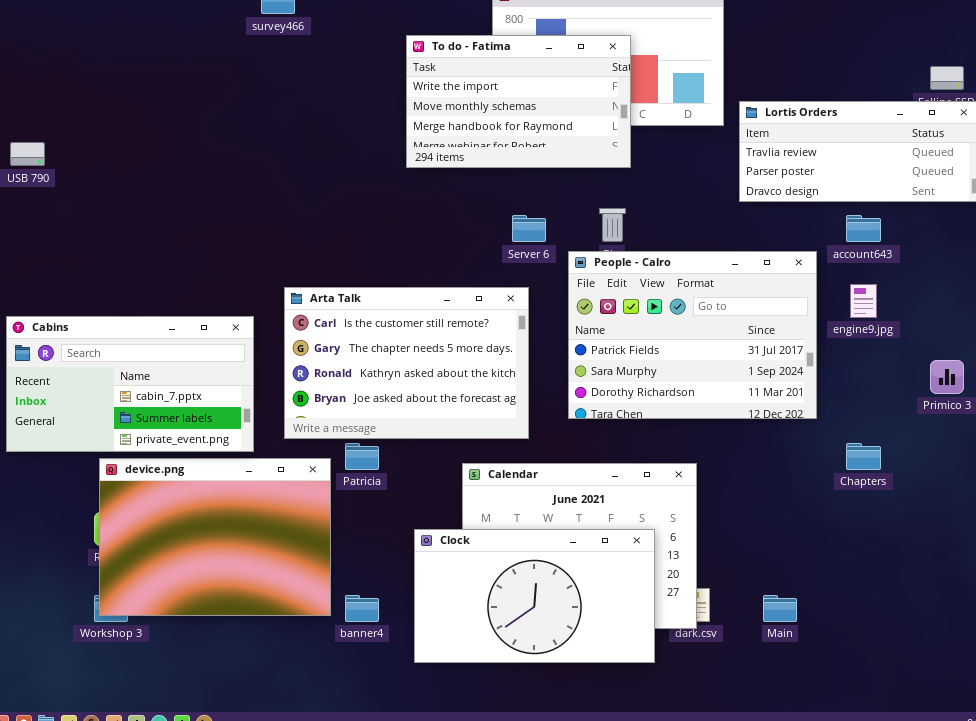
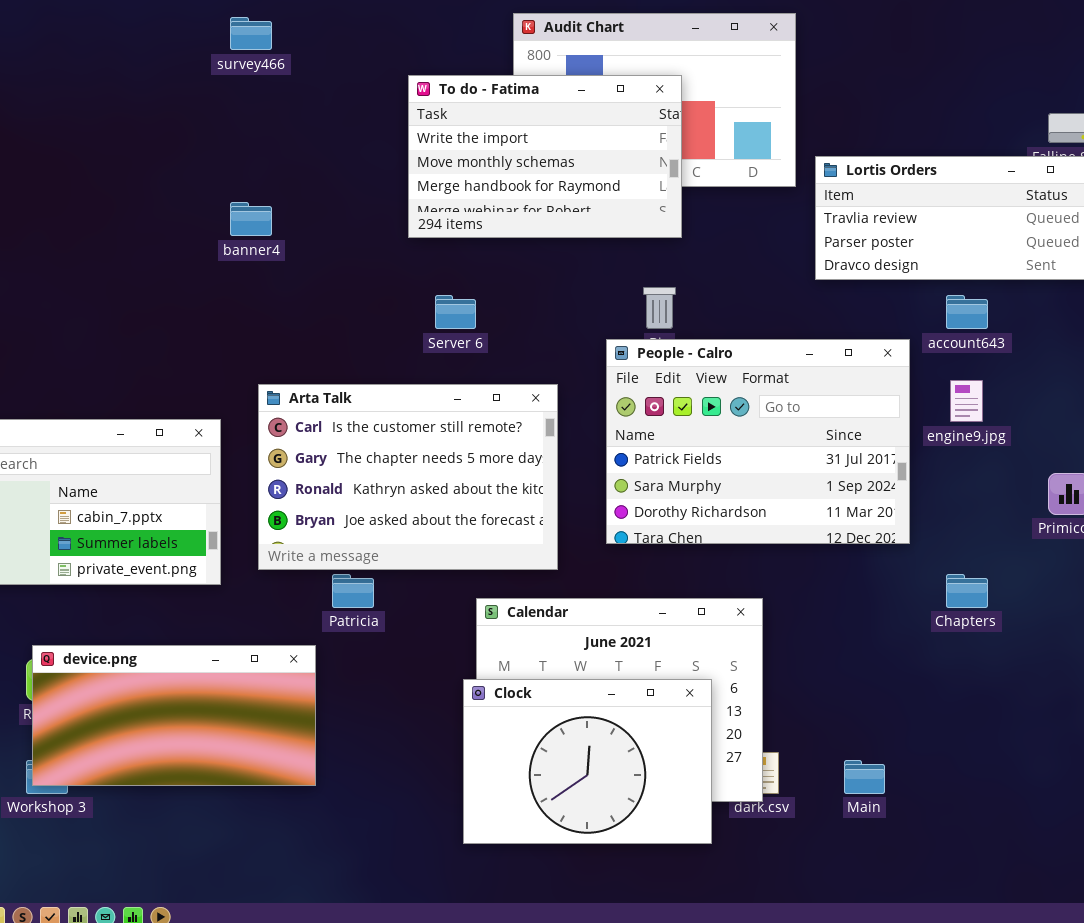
Server 6: [512,215,546,242] -> [435,295,476,329], moved
device.png: [99,458,331,616] -> [32,645,316,786], resized
Clock: [414,529,655,663] -> [463,679,712,844], resized
banner4: [345,595,379,622] -> [230,202,272,236], moved

